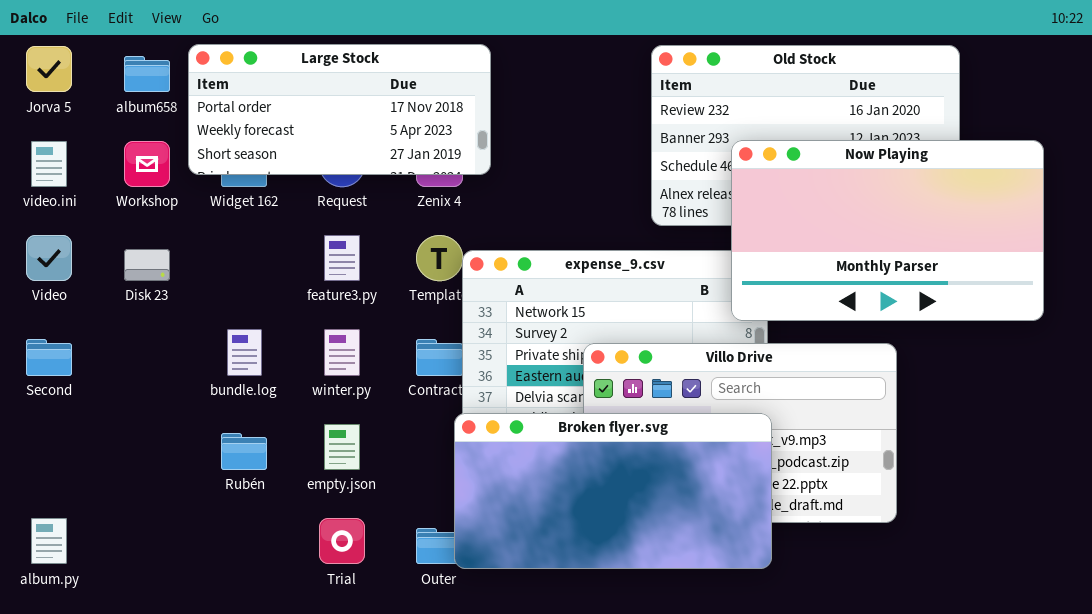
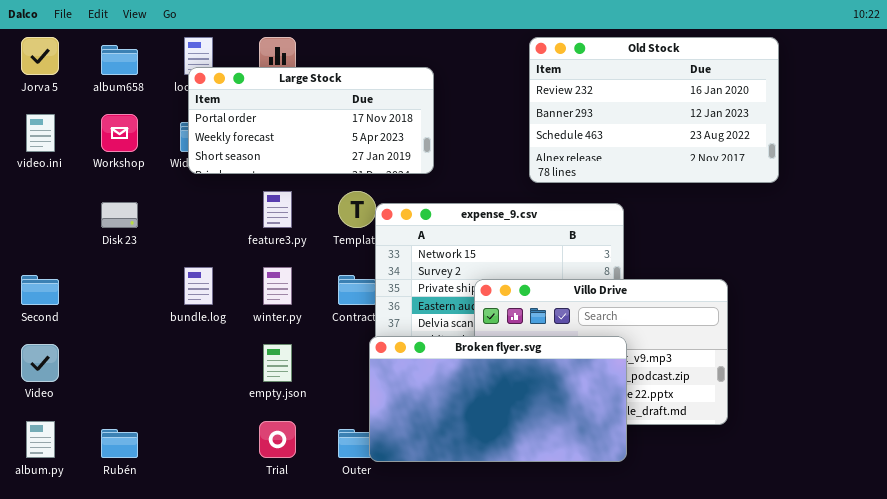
Large Stock: [188,44,491,175] -> [188,67,434,174], moved
Now Playing: [731,140,1044,321] -> none, closed
Video: [26,235,72,281] -> [21,344,59,382], moved
Rubén: [221,433,267,470] -> [101,429,138,458], moved

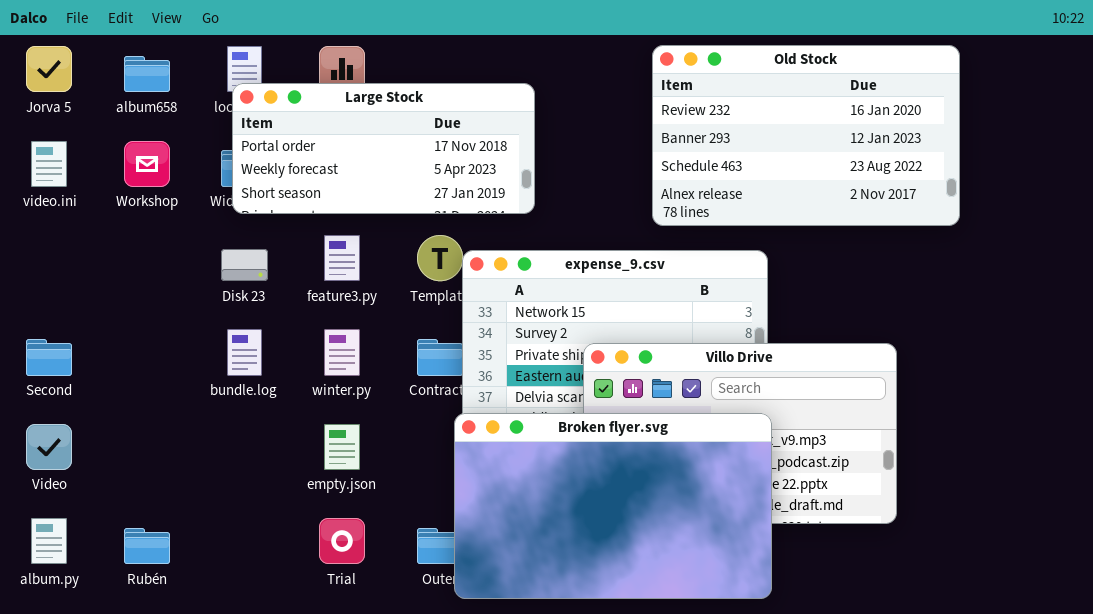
Disk 23: [101,202,138,228] -> [221,249,268,281], moved
Broken flyer.svg: [369,336,627,462] -> [454,413,772,599], resized

